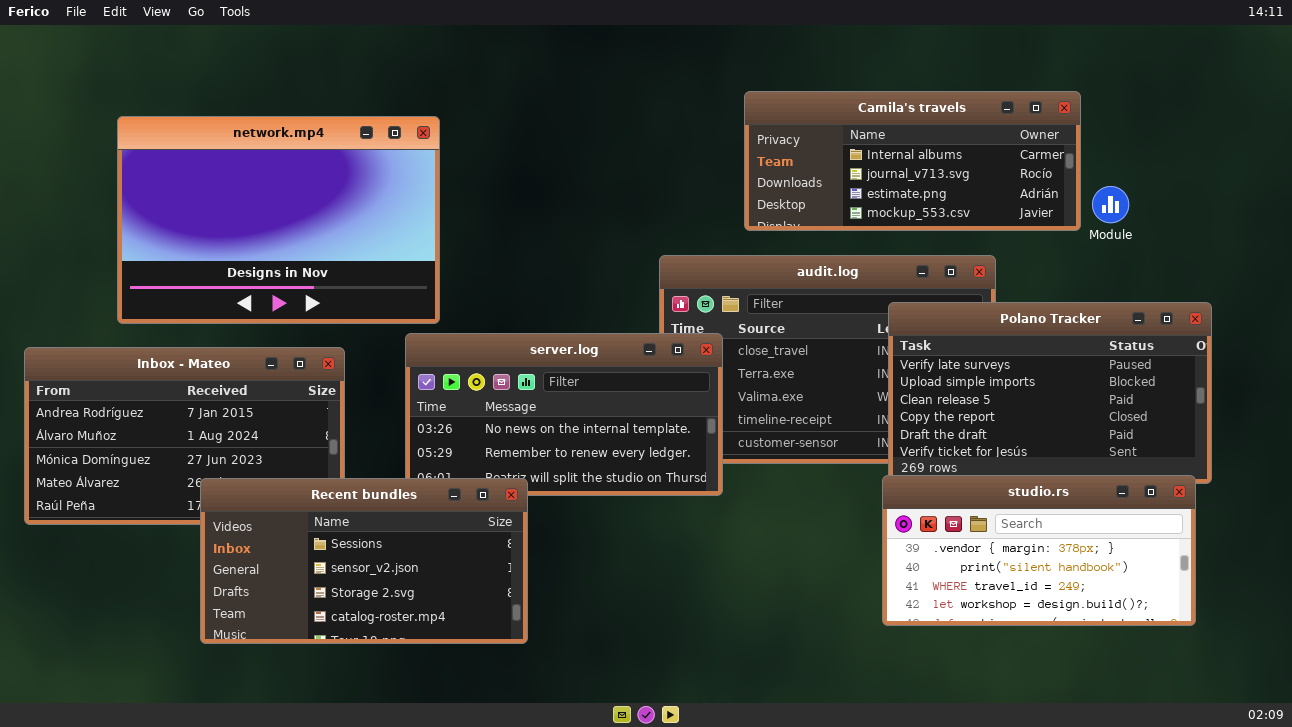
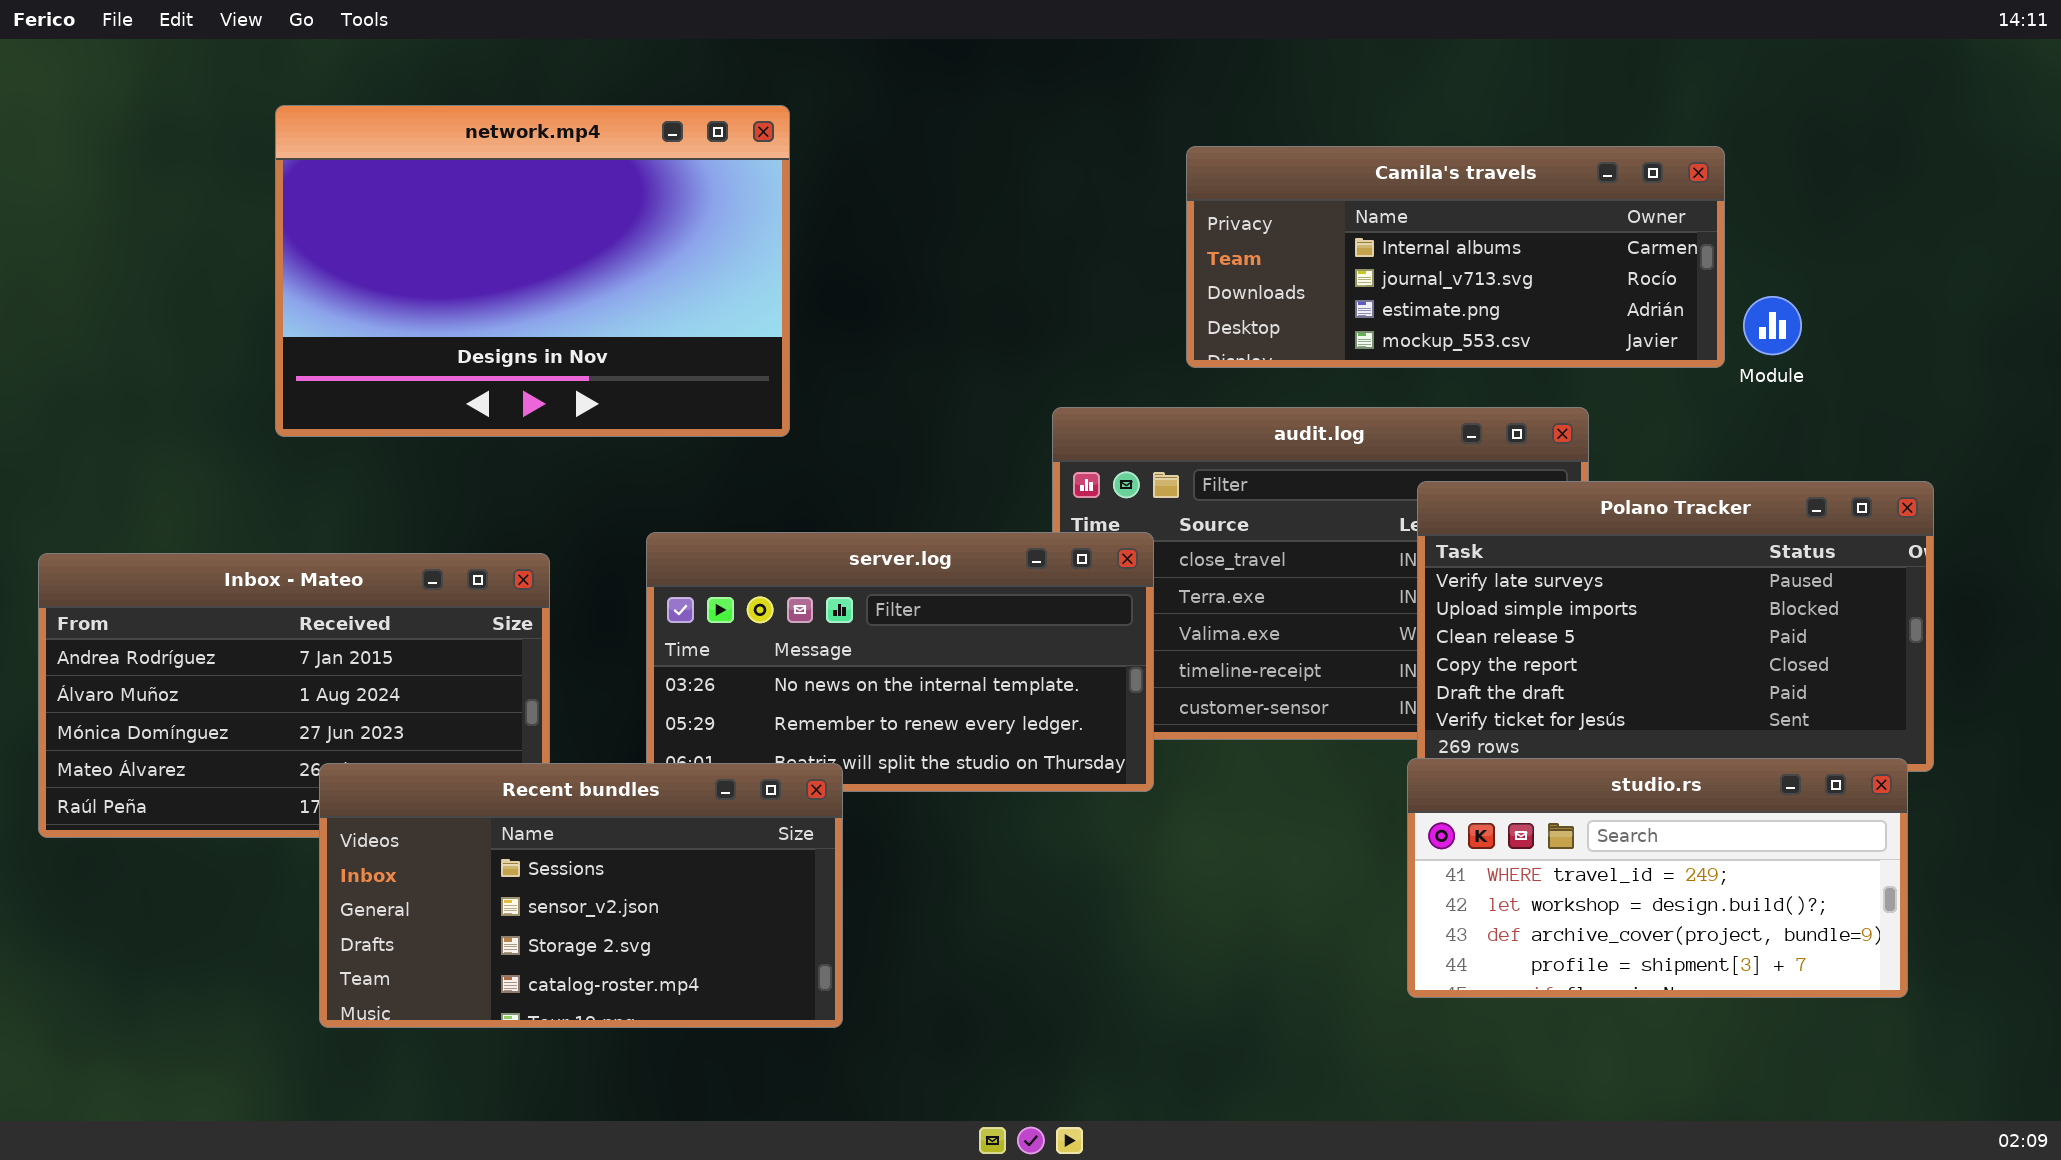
network.mp4: [117,116,440,324] -> [275,105,790,437], moved
studio.rs: [882,475,1196,626] -> [1407,758,1908,998], scrolled down 2 rows

